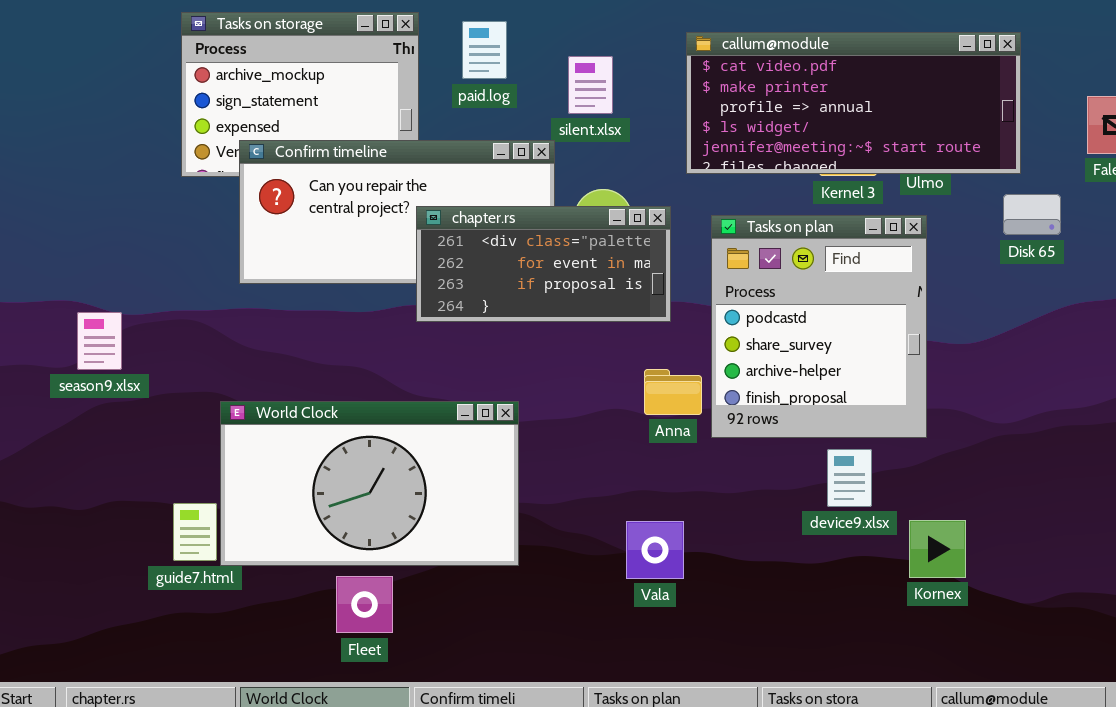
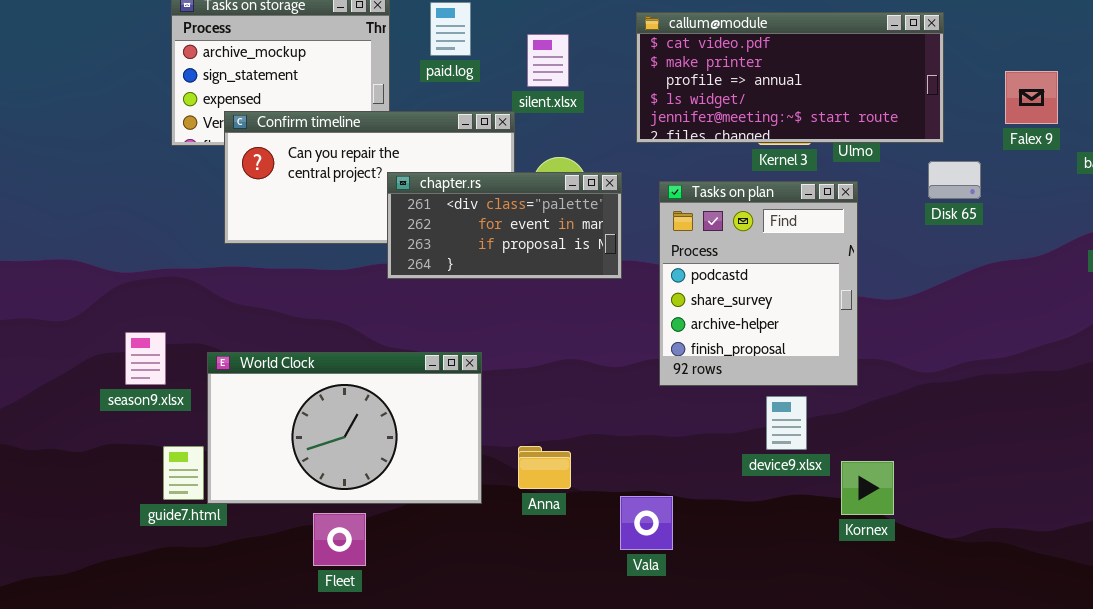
season9.xlsx: [77,312,122,370] -> [125,332,166,385], moved
Anna: [644,369,702,415] -> [518,446,571,489], moved
Vala: [626,521,684,579] -> [620,496,673,550], moved

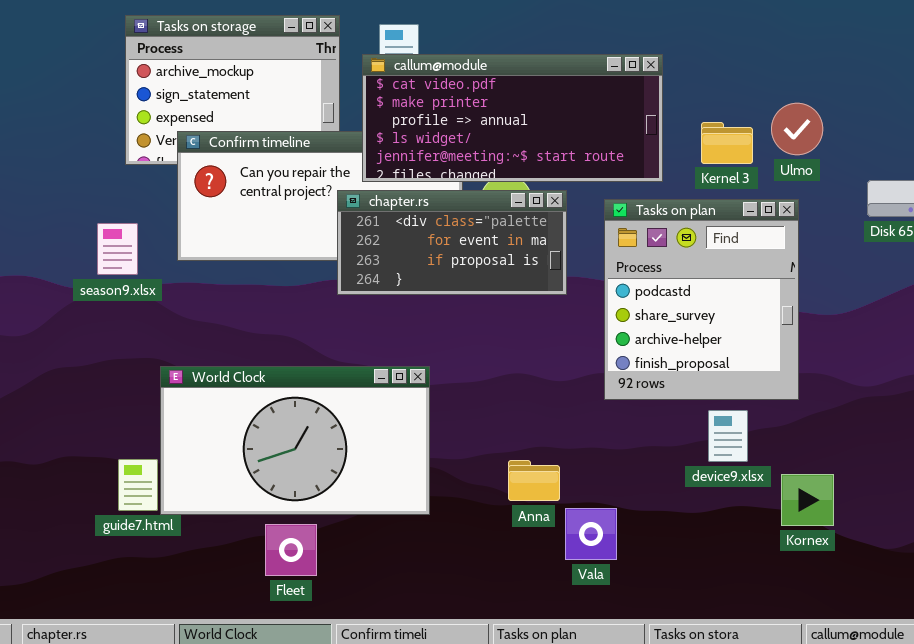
callum@module: [636,12,944,143] -> [362,54,663,182], moved
season9.xlsx: [125,332,166,385] -> [97,223,138,275], moved
Anna: [518,446,571,489] -> [508,460,560,501], moved

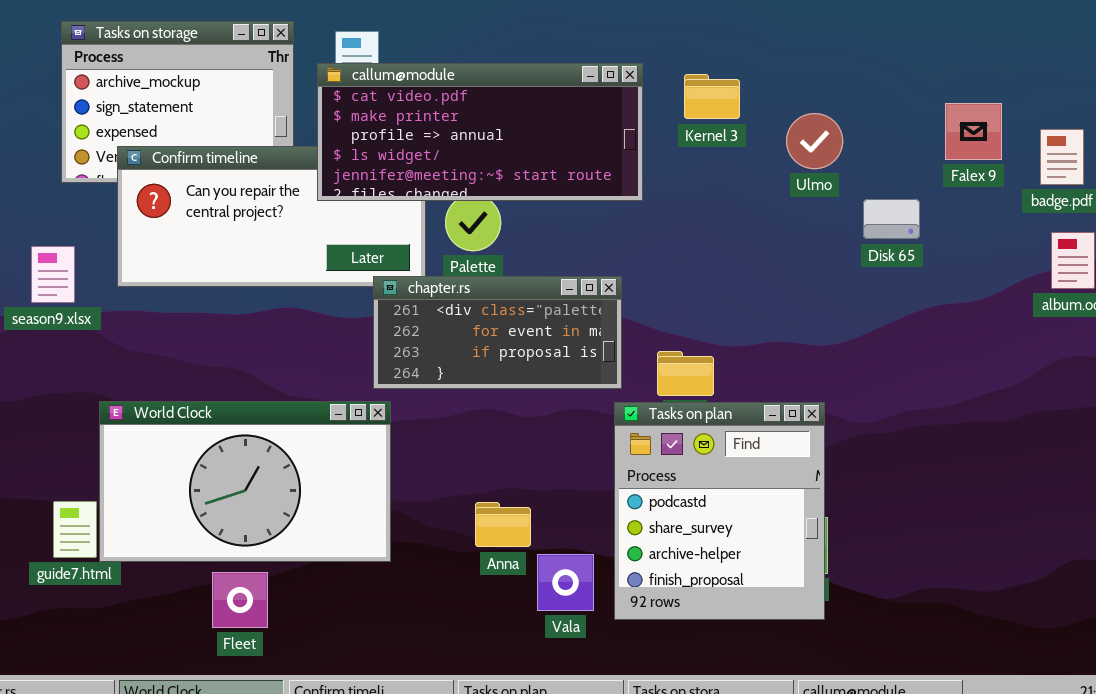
Ulmo: [771,103,823,155] -> [786,113,843,169], moved
Kernel 3: [701,122,753,164] -> [684,74,740,119], moved
chapter.rs: [337,190,567,295] -> [373,276,622,389], moved
Tasks on plan: [604,199,799,400] -> [614,402,825,620], moved

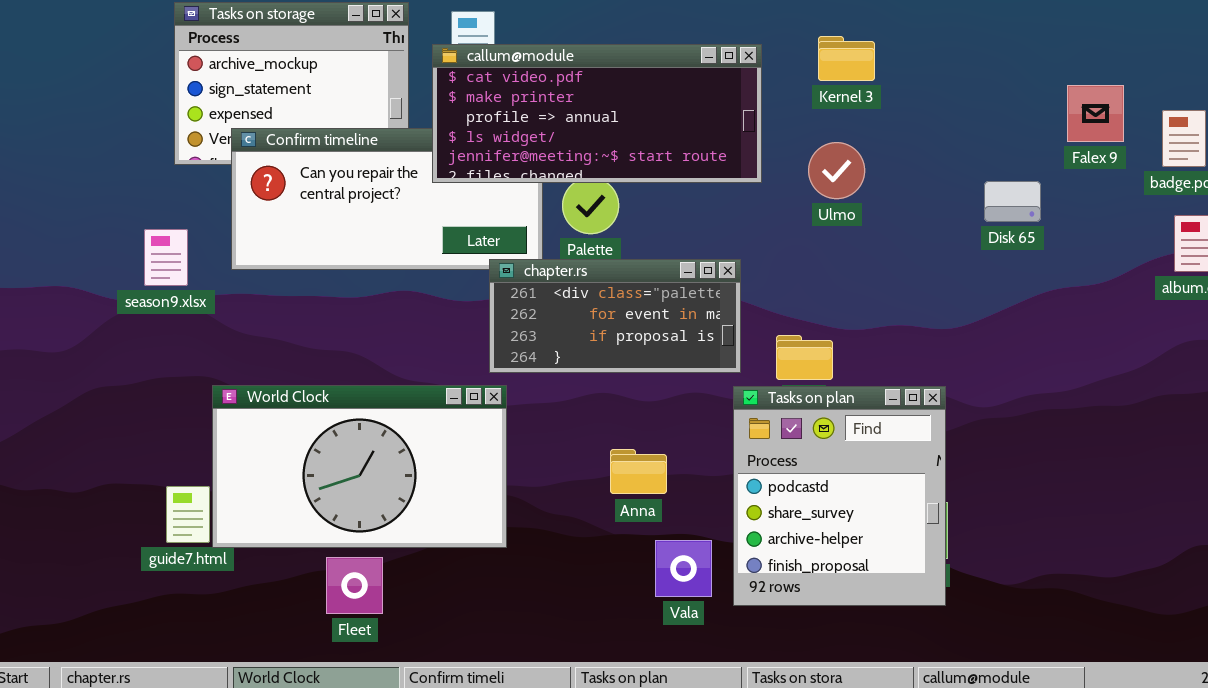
Kernel 3: [684,74,740,119] -> [818,36,875,81], moved
Ulmo: [786,113,843,169] -> [808,142,865,199], moved
Anna: [475,502,531,547] -> [610,449,667,494], moved

